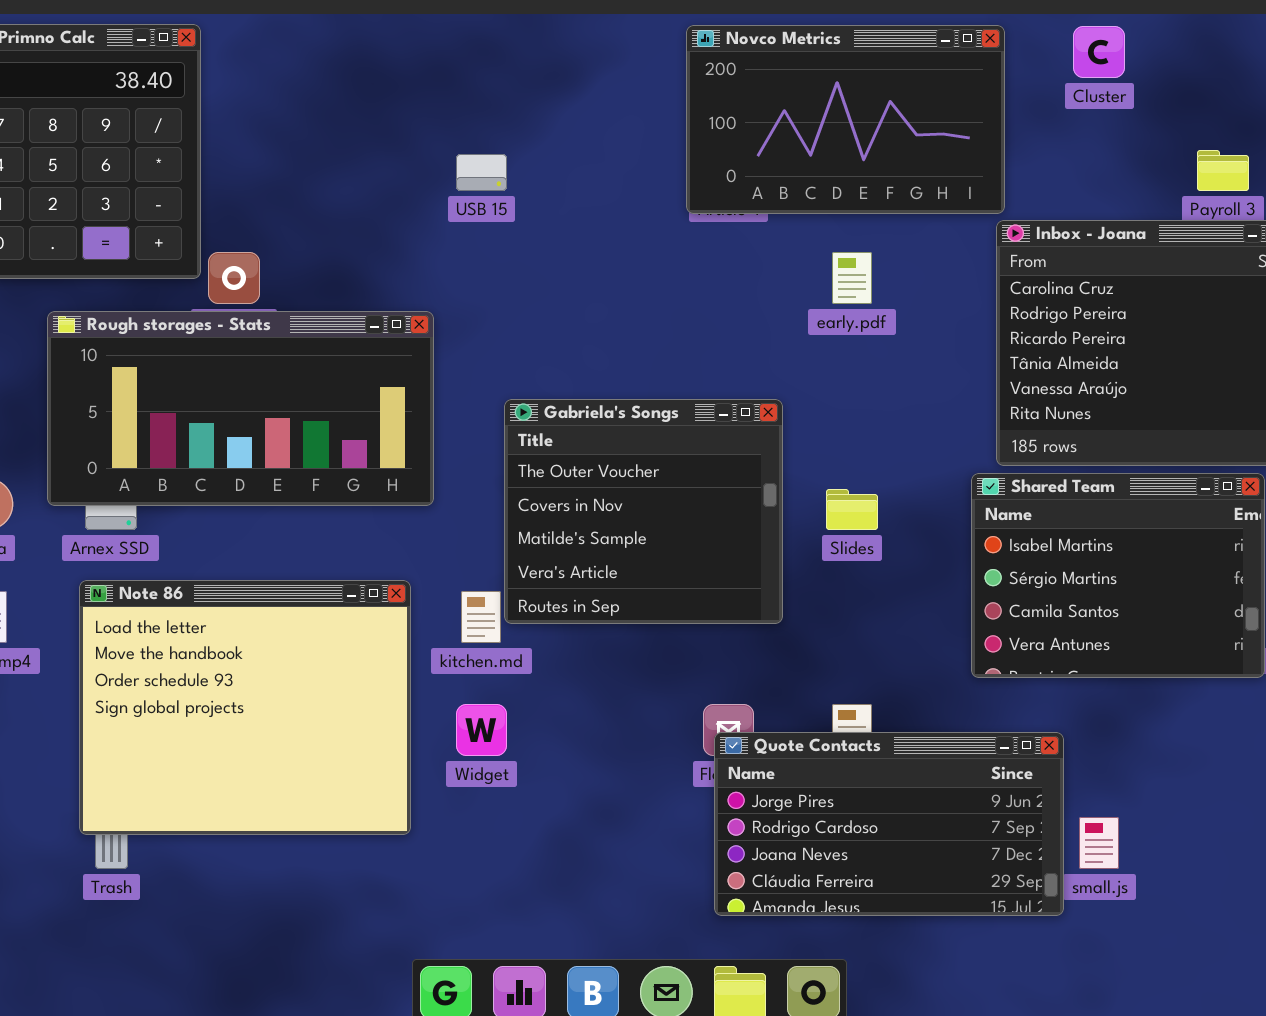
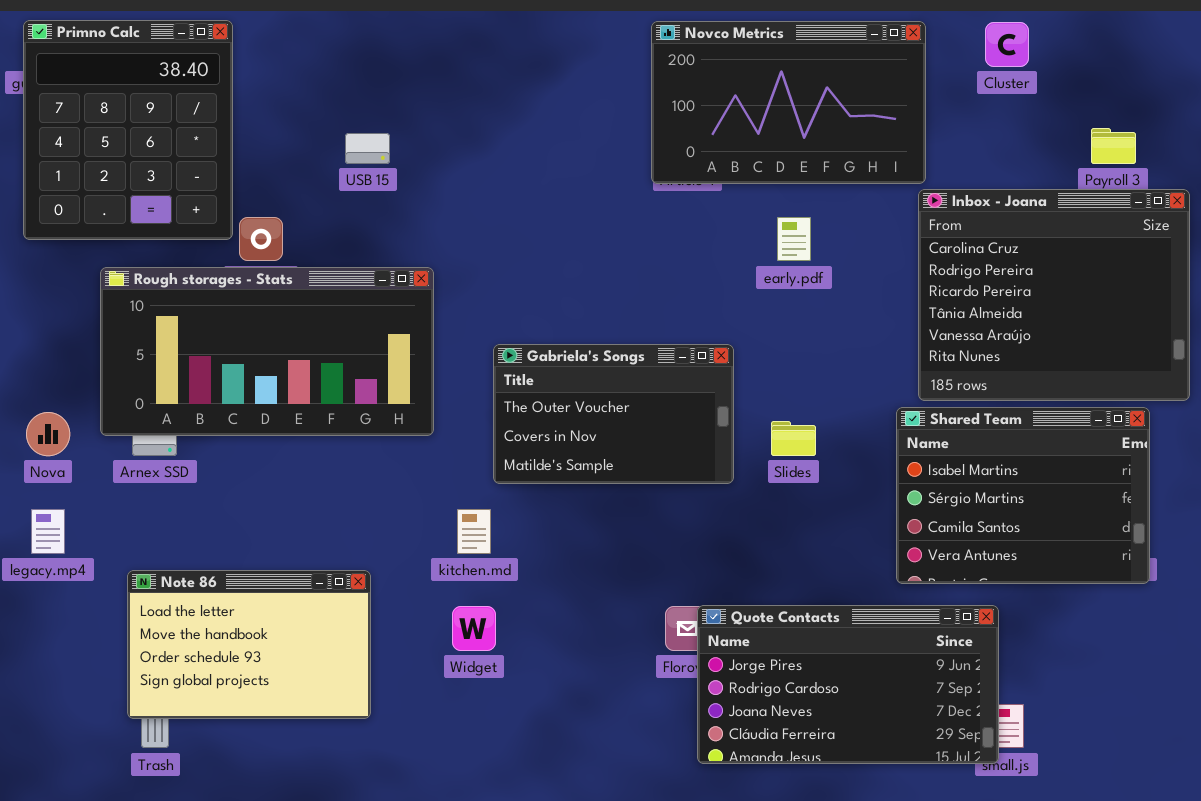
USB 15: [456,154,507,191] -> [345,133,390,164], moved
Gabriela's Songs: [504,399,783,624] -> [493,344,734,484], resized
Note 86: [79,580,411,835] -> [127,570,371,719], resized
Quote Contacts: [714,732,1064,916] -> [697,605,999,764], moved

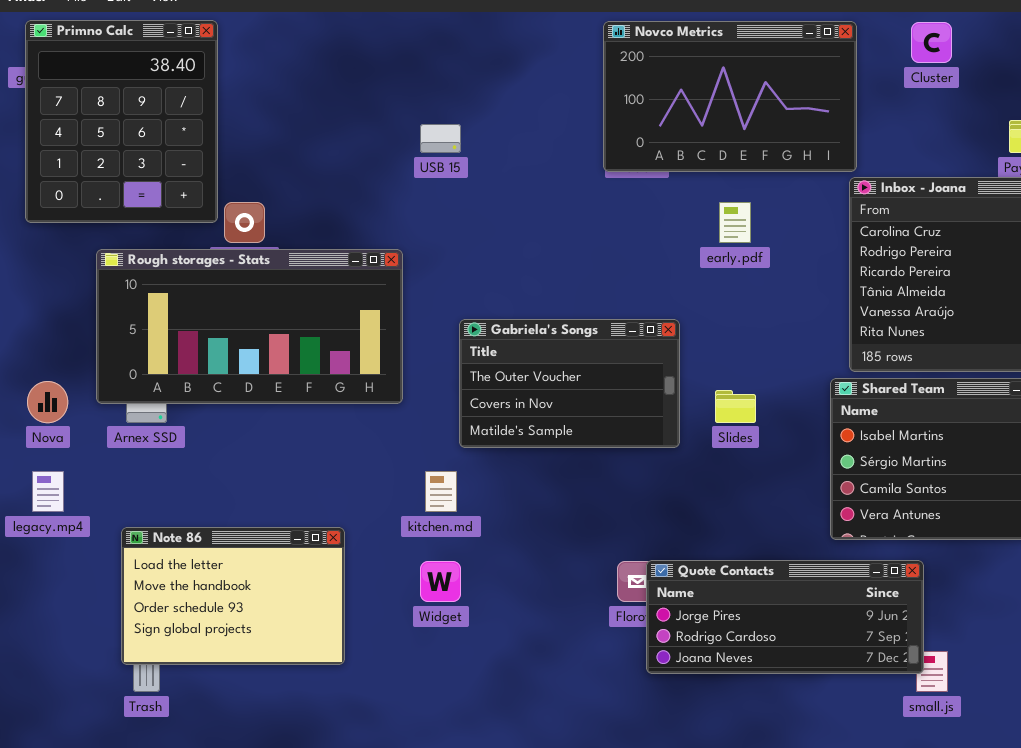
USB 15: [345,133,390,164] -> [420,124,461,153], moved
Quote Contacts: [697,605,999,764] -> [646,560,924,674], resized

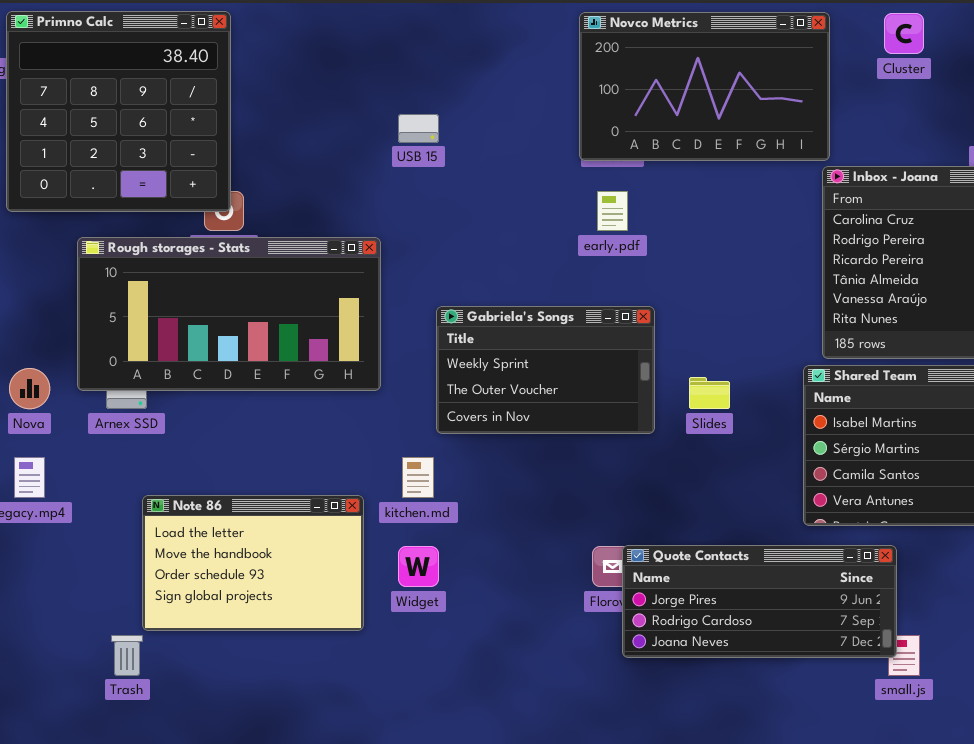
Primno Calc: [25,20,218,223] -> [6,11,231,212], resized
early.pdf: [719,202,751,243] -> [597,191,628,231], moved
Gabriela's Songs: [459,319,680,448] -> [436,306,655,434], scrolled up 1 row
Note 86: [121,527,345,665] -> [142,495,364,631], moved

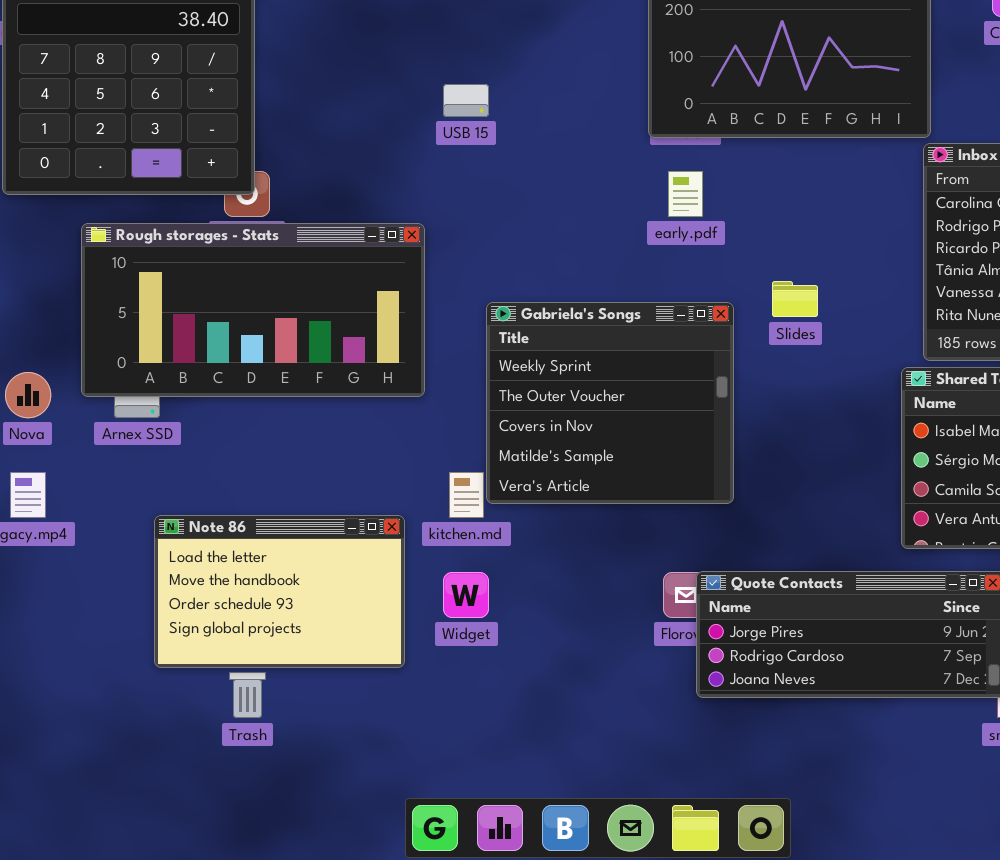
Gabriela's Songs: [436,306,655,434] -> [486,302,734,504], resized
Slides: [689,377,730,409] -> [772,281,818,317], moved
Trash: [111,635,143,676] -> [229,672,266,718], moved

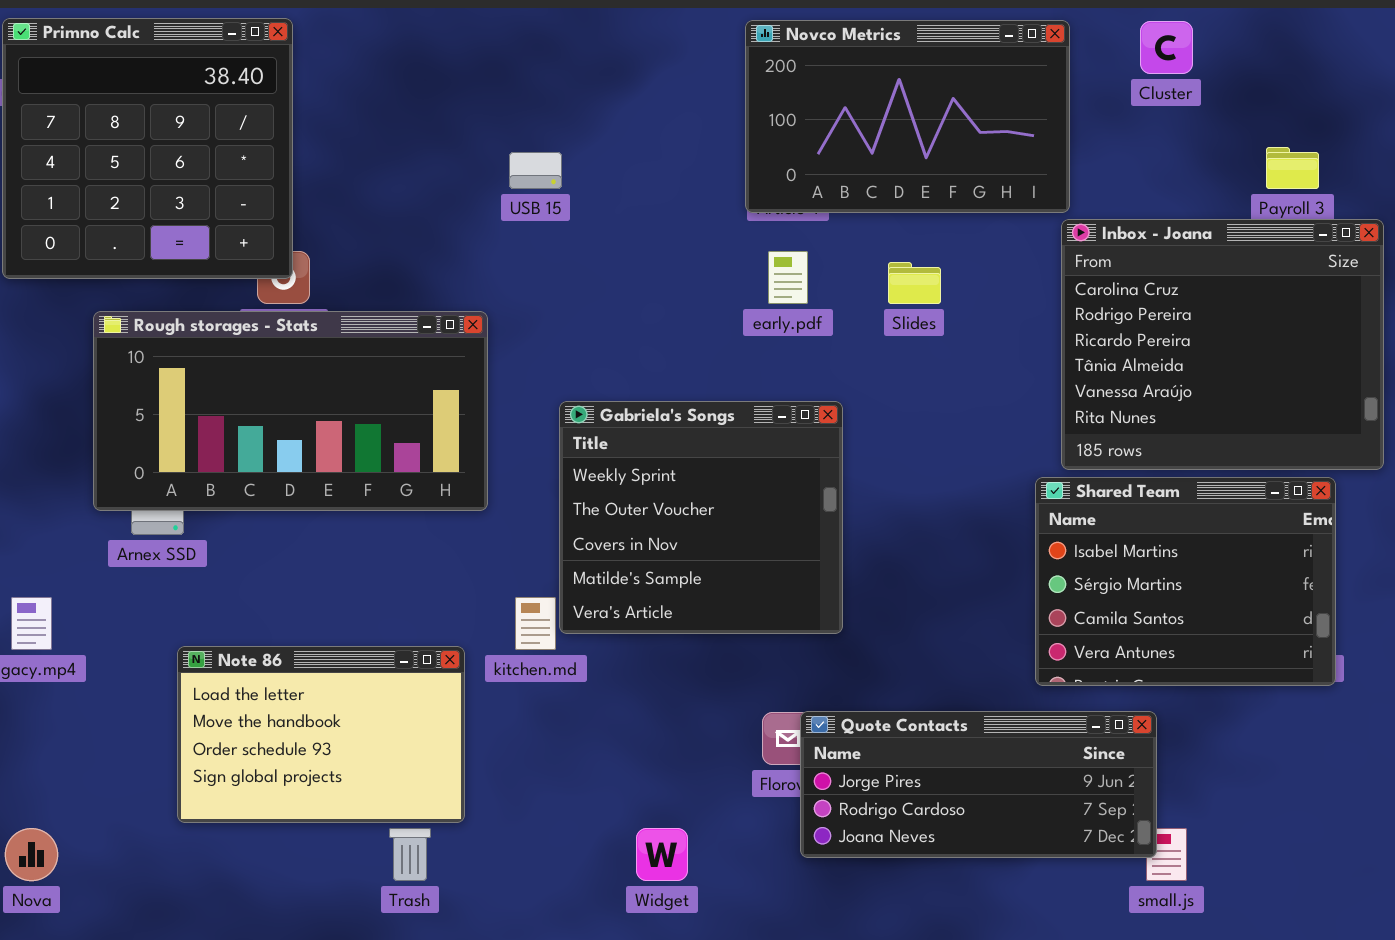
Slides: [772,281,818,317] -> [888,262,941,304], moved
Nova: [5,372,51,418] -> [5,828,58,881], moved
Widget: [443,572,489,618] -> [636,828,688,881], moved
Trash: [229,672,266,718] -> [389,828,431,881], moved

